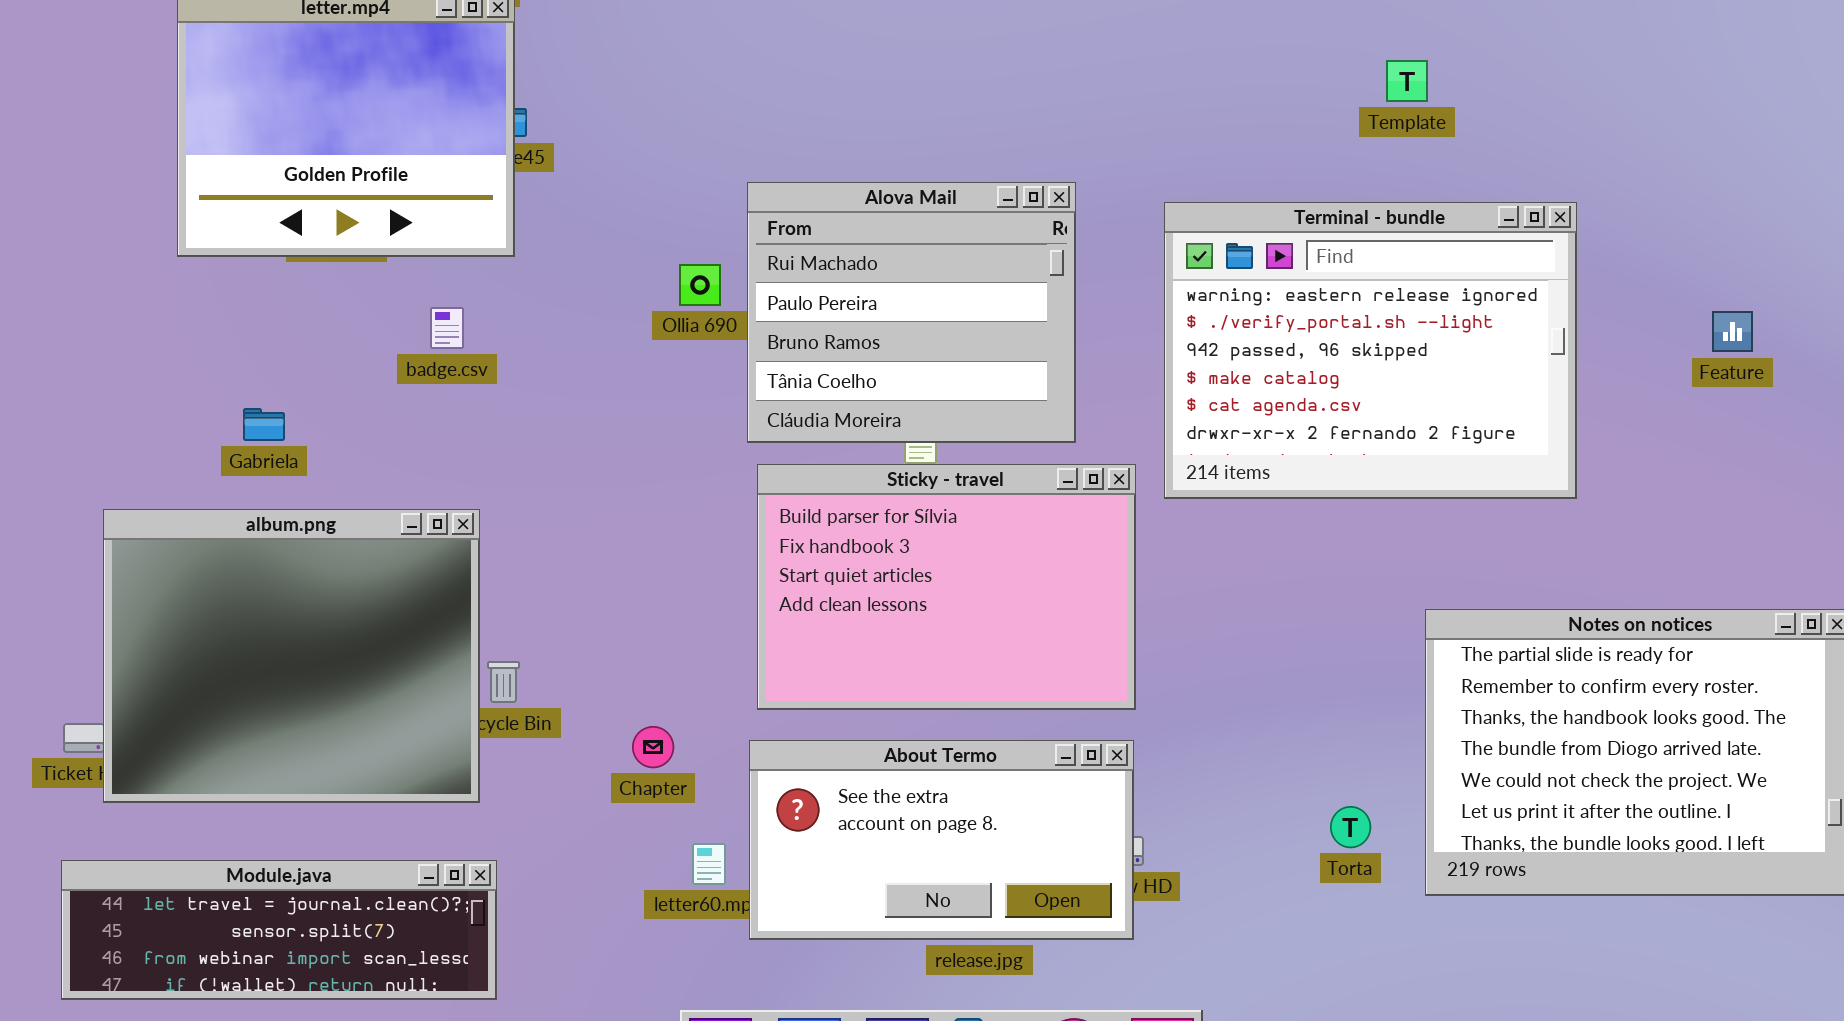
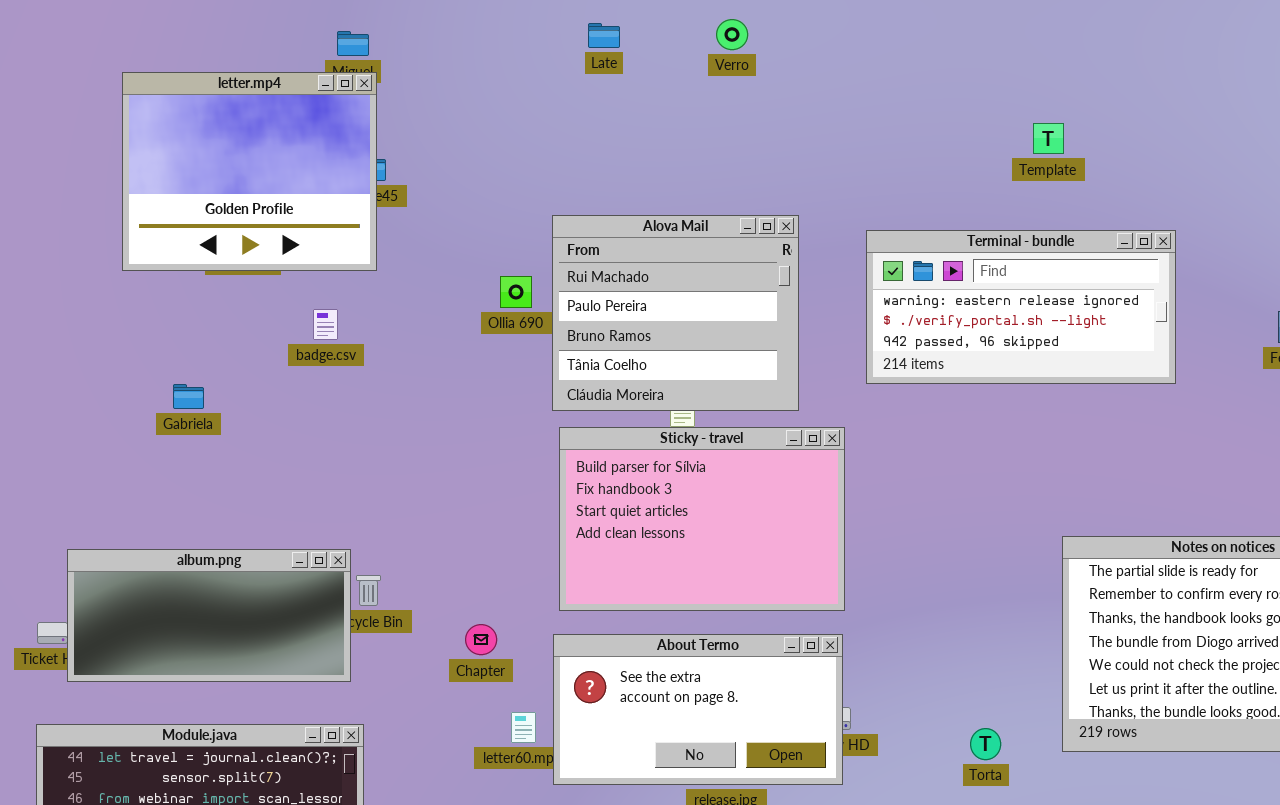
Terminal - bundle: [1164,202,1577,499] -> [866,230,1176,384], resized
album.png: [103,509,480,803] -> [67,549,351,682], resized
Torta: [1330,806,1371,848] -> [970,728,1001,760], moved

